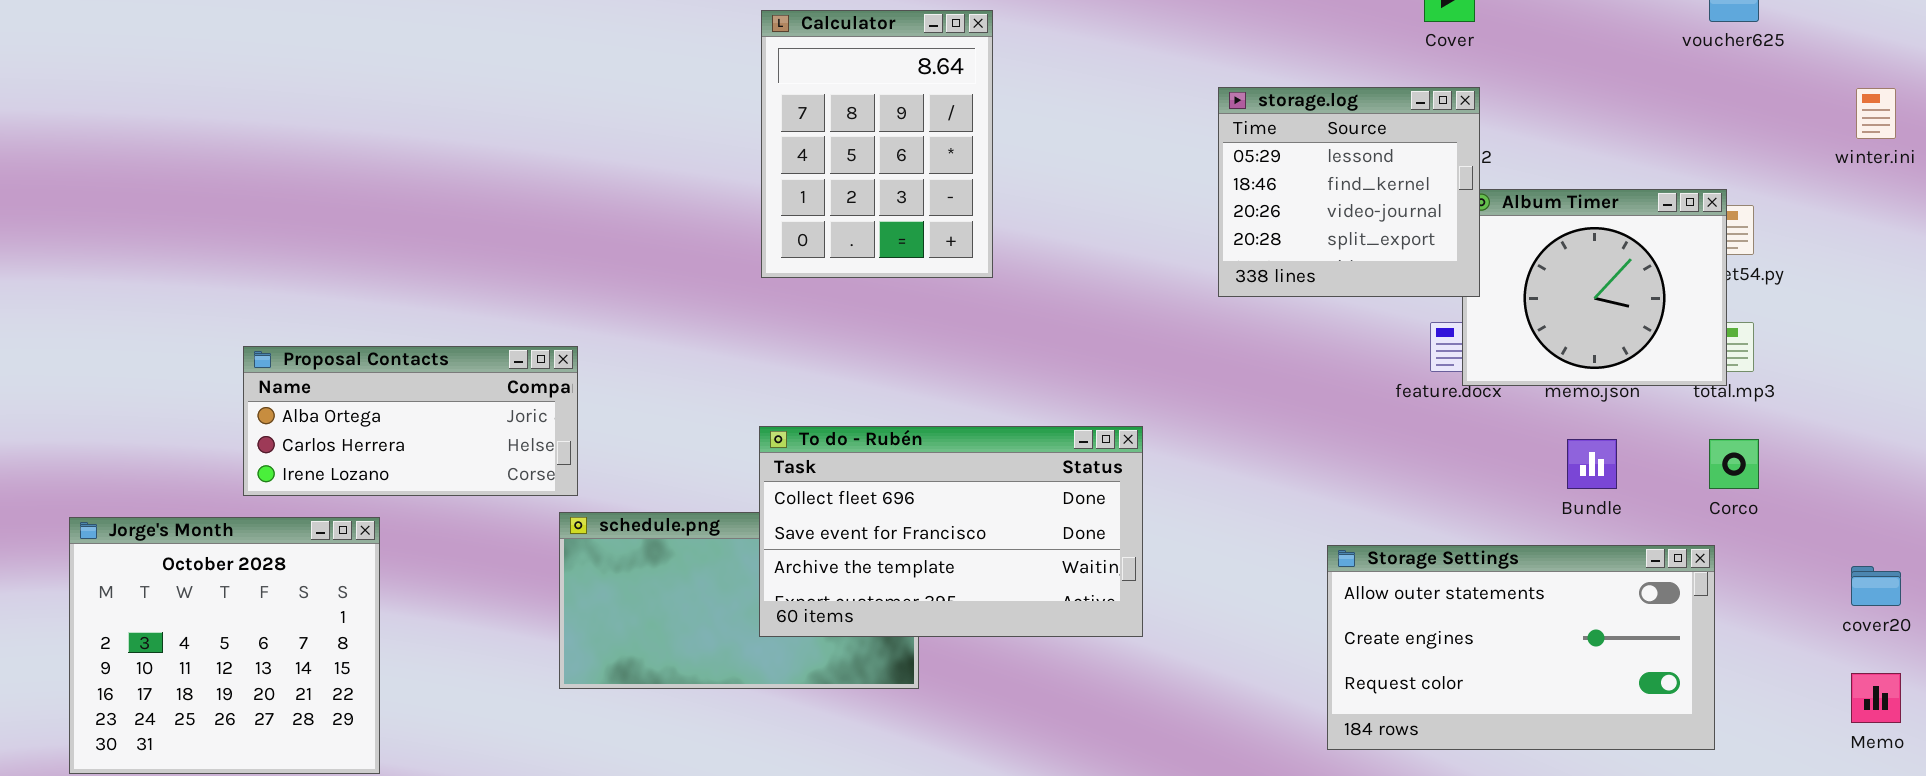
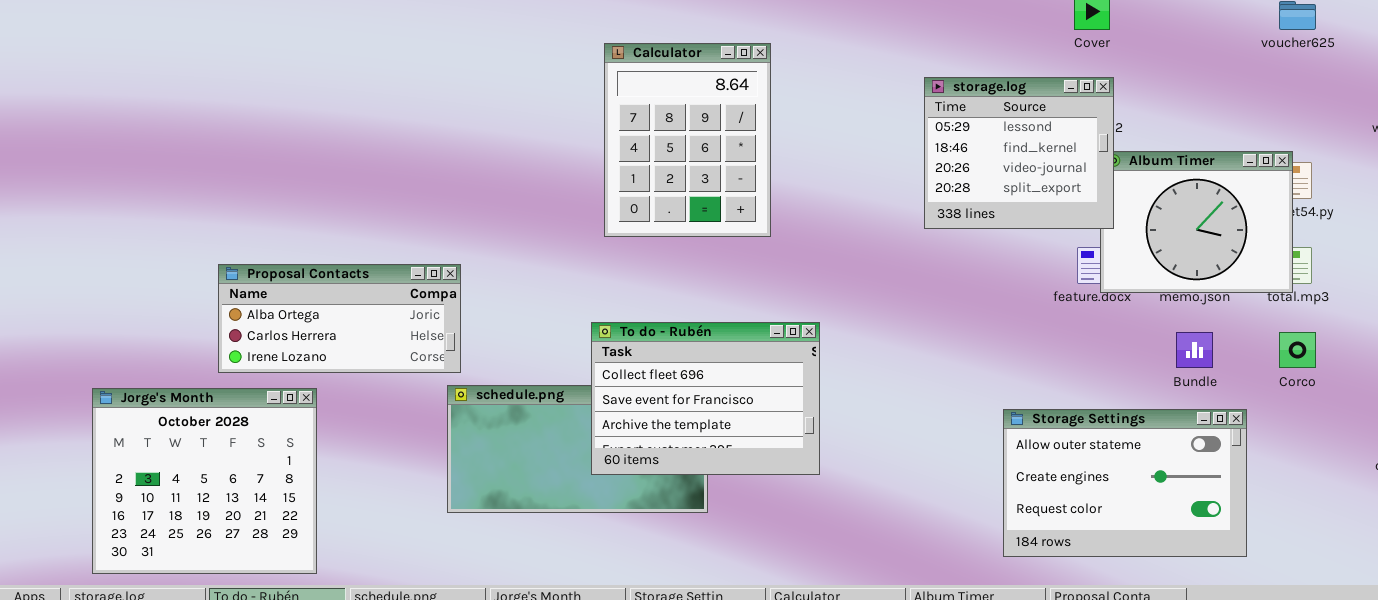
Calculator: [761,10,993,278] -> [604,43,771,237], moved
To do - Rubén: [759,426,1143,637] -> [591,322,820,475], resized
Storage Settings: [1327,545,1715,750] -> [1003,409,1247,557], resized

